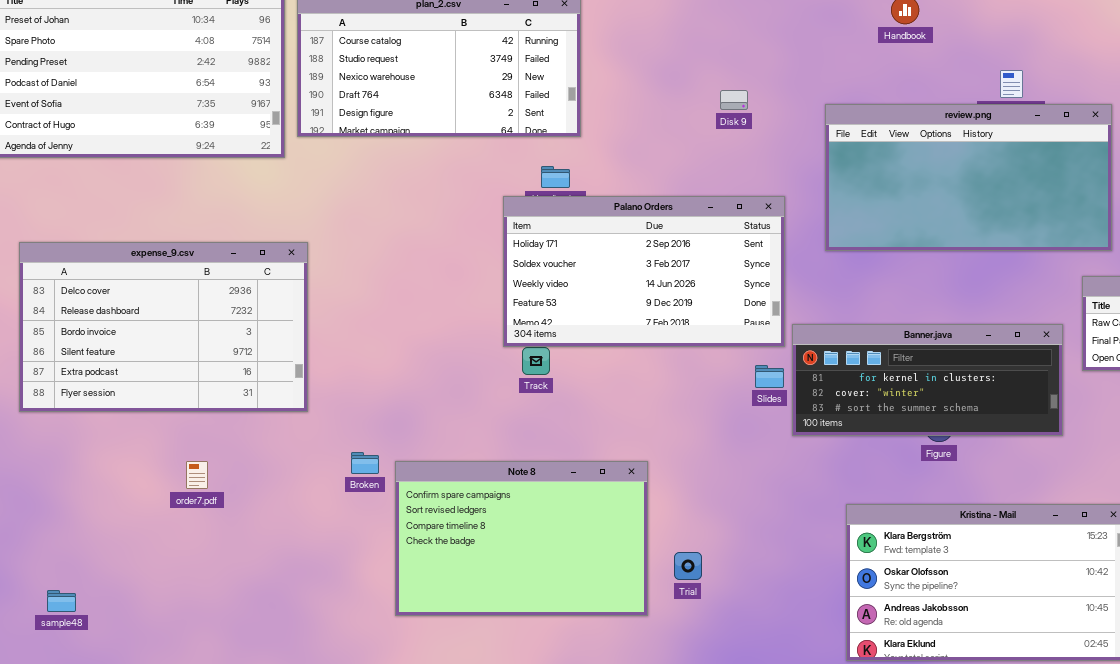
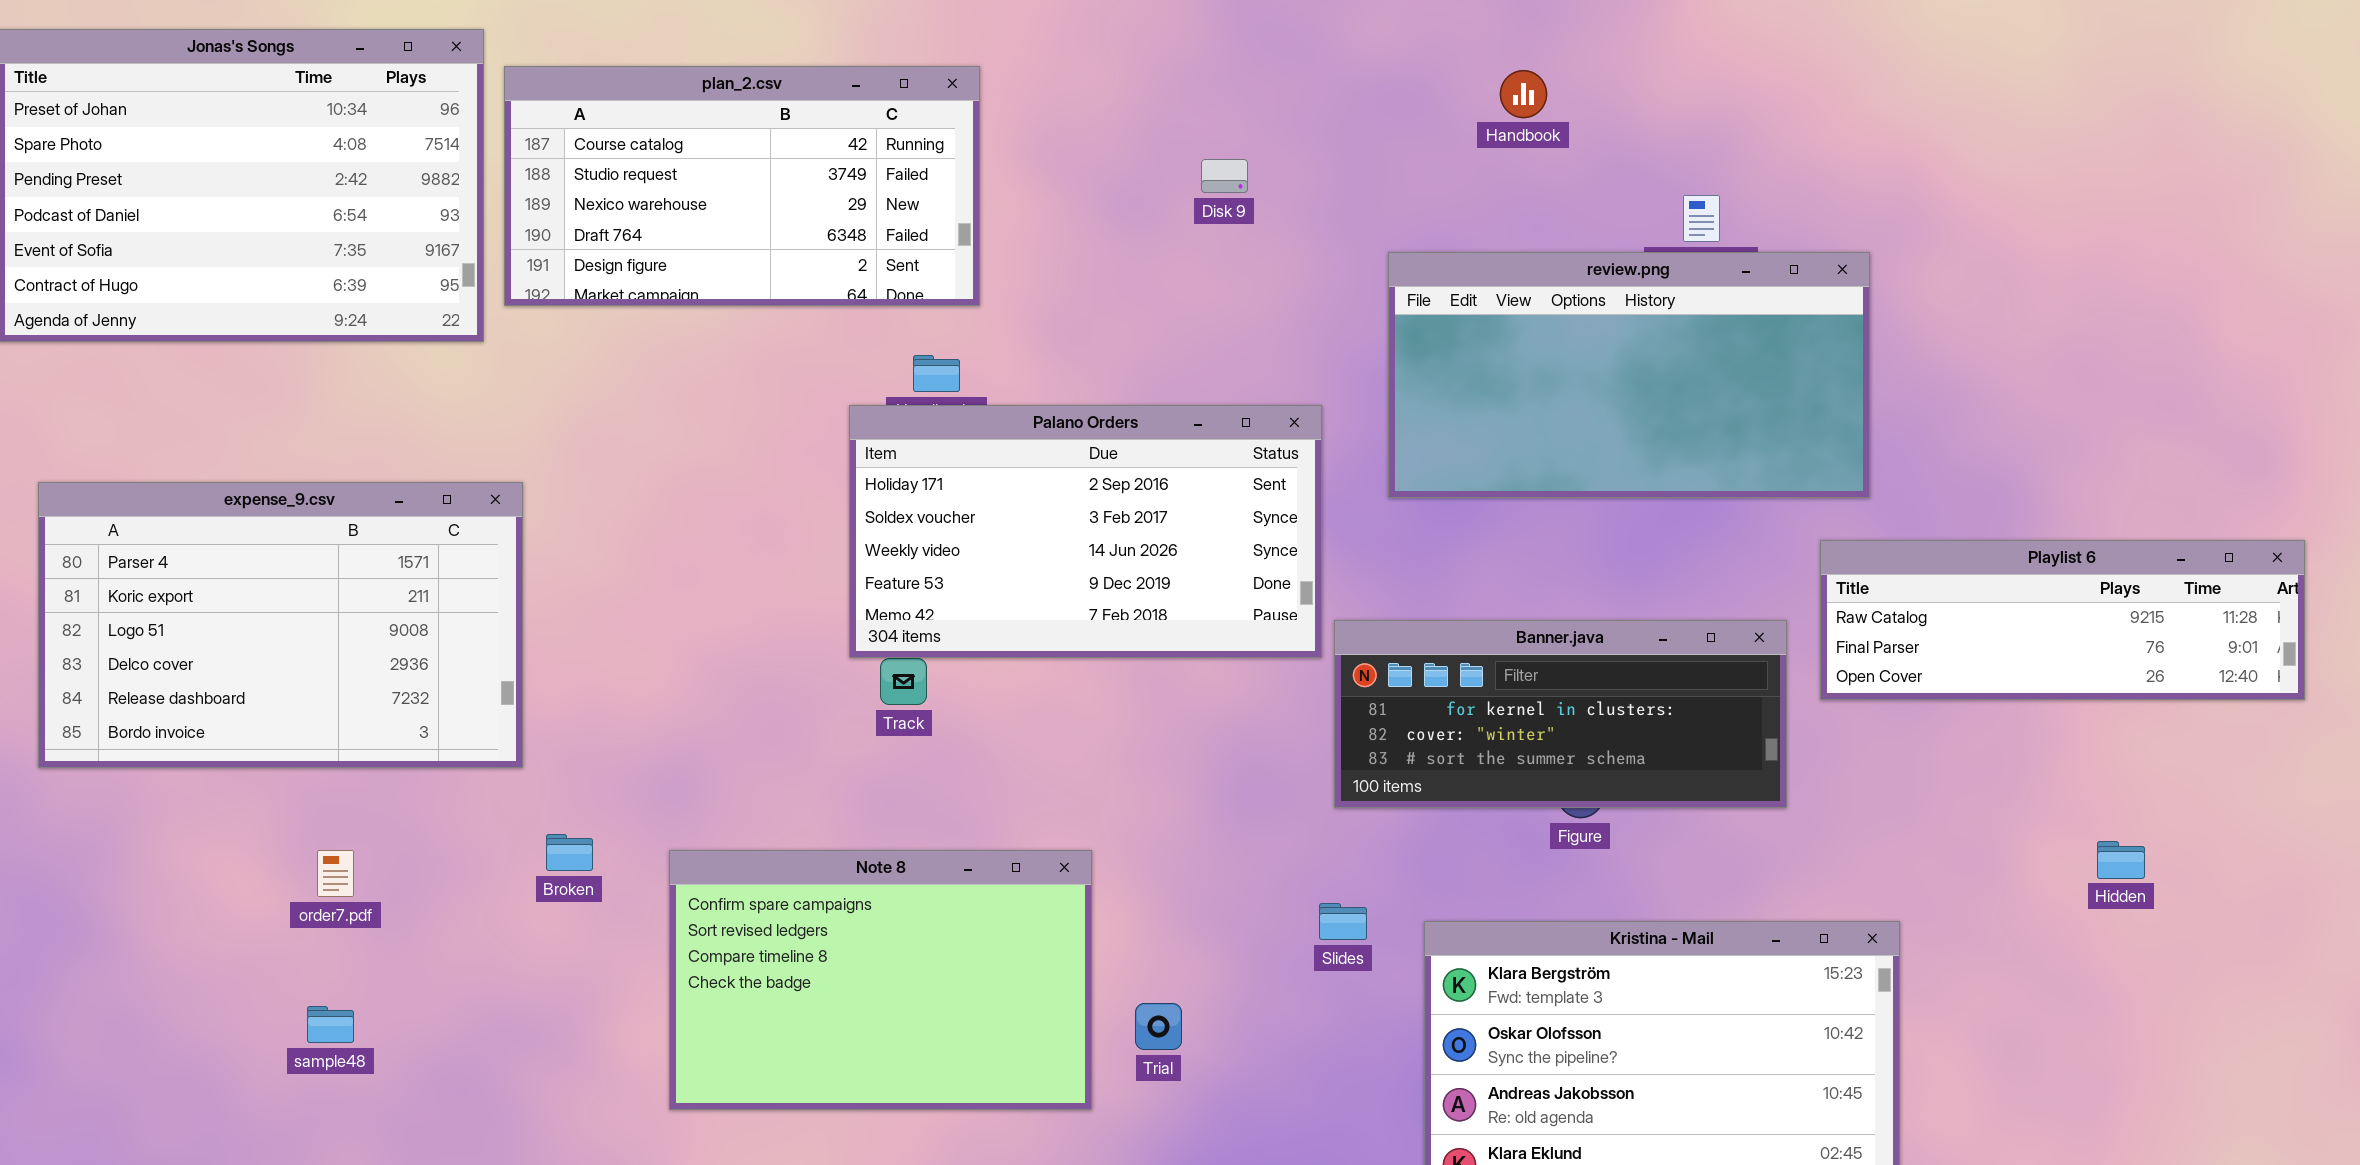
Disk 9: [720,90,748,110] -> [1201,159,1248,193], moved
expense_9.csv: [19,242,308,412] -> [38,482,523,768], scrolled up 3 rows
Slides: [755,365,784,388] -> [1319,903,1367,940], moved
Broken: [351,452,379,474] -> [546,834,593,871], moved
sample48: [47,590,76,612] -> [307,1006,354,1043], moved

